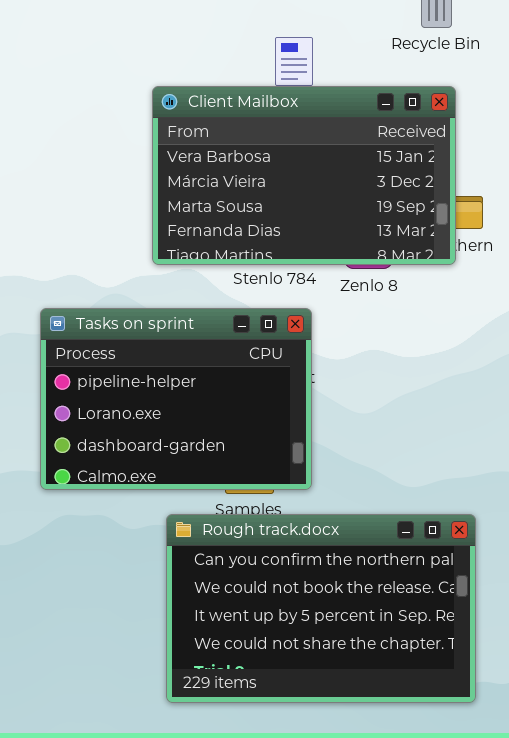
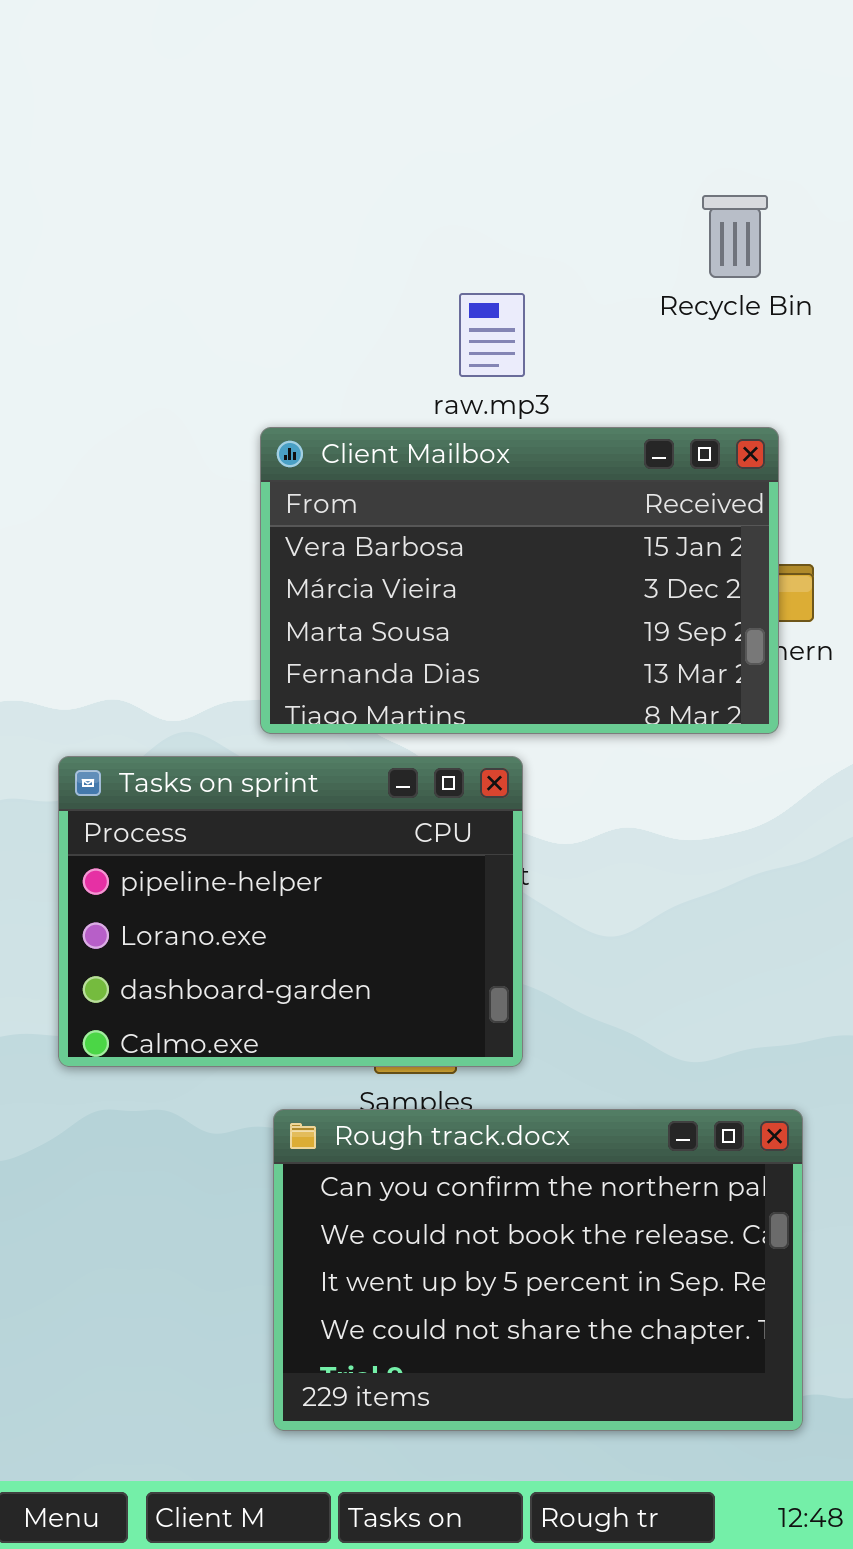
Client Mailbox: [152,86,456,265] -> [260,427,779,734], moved

